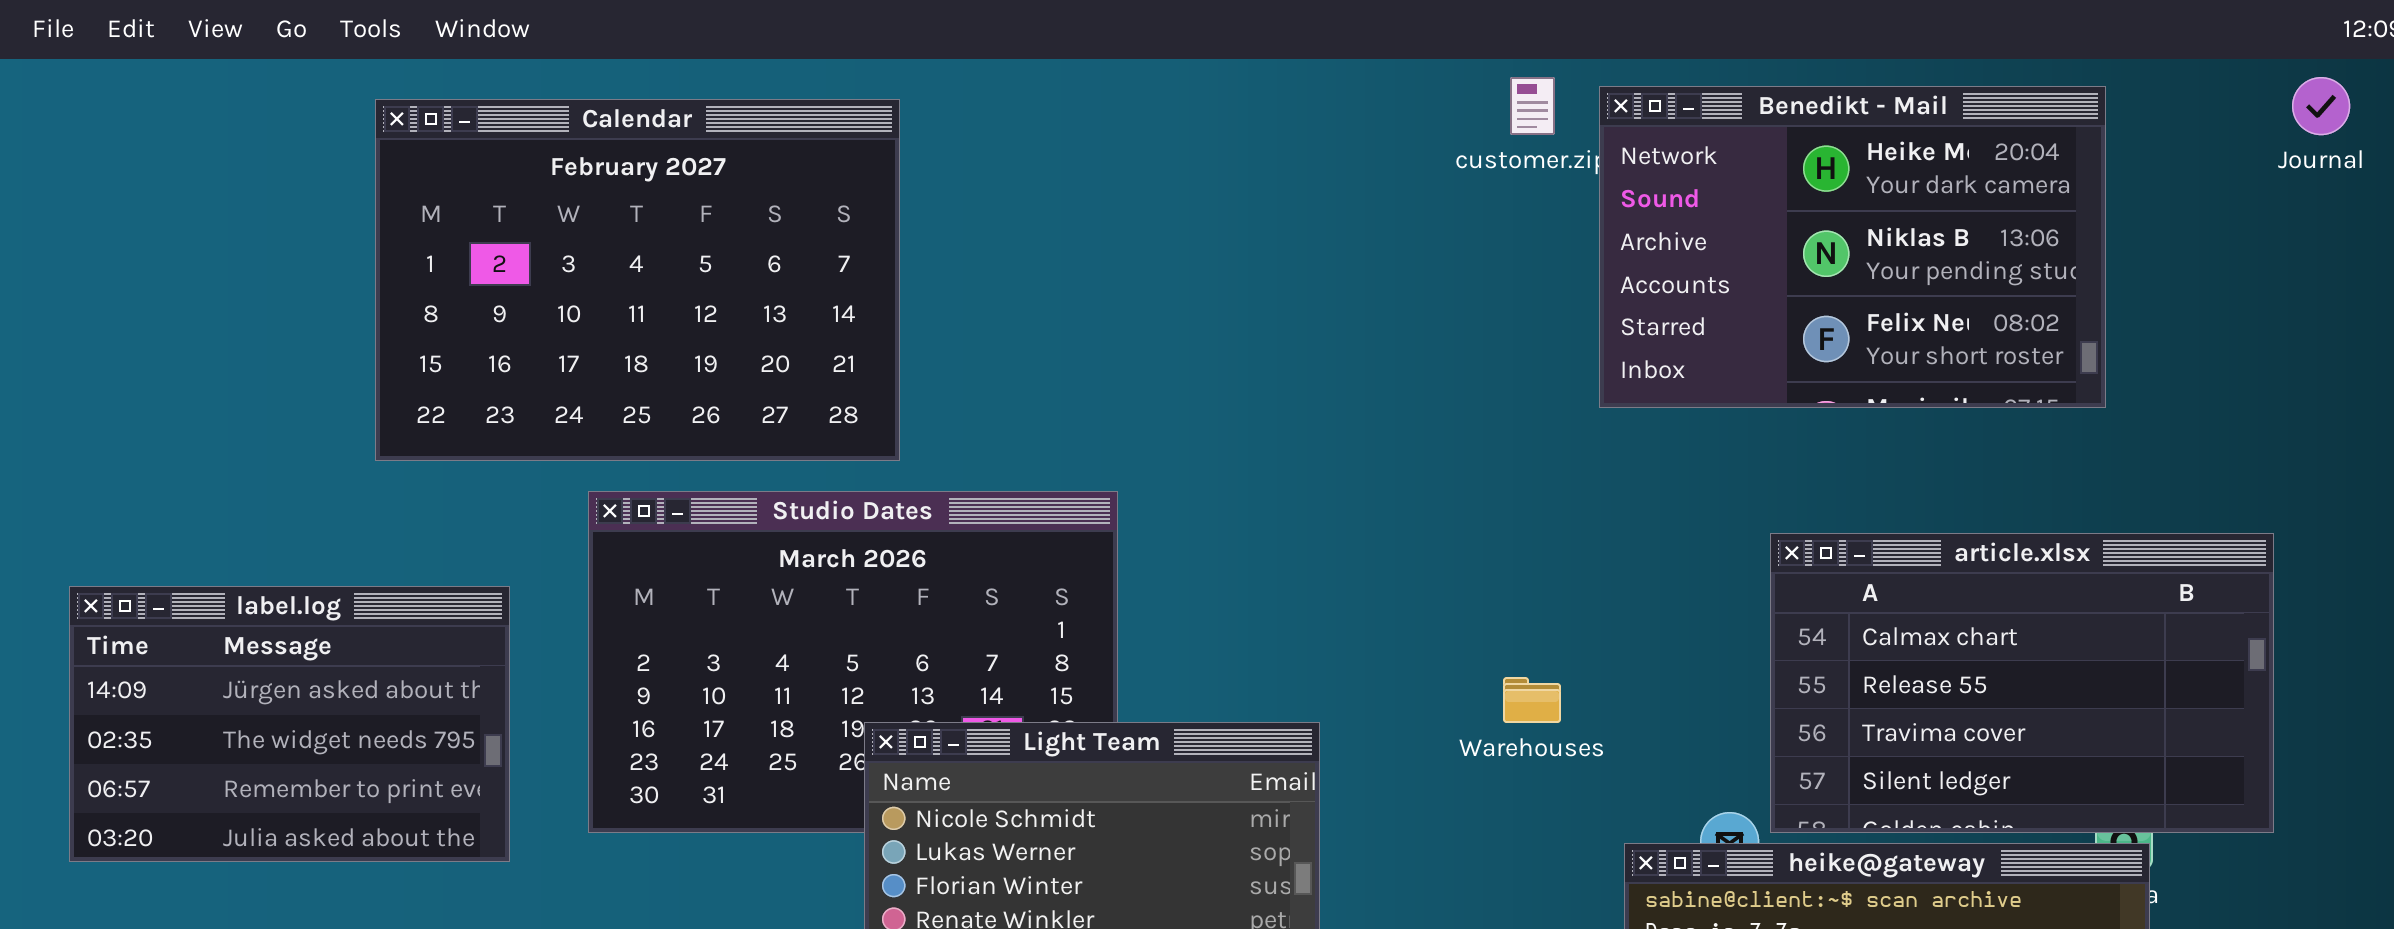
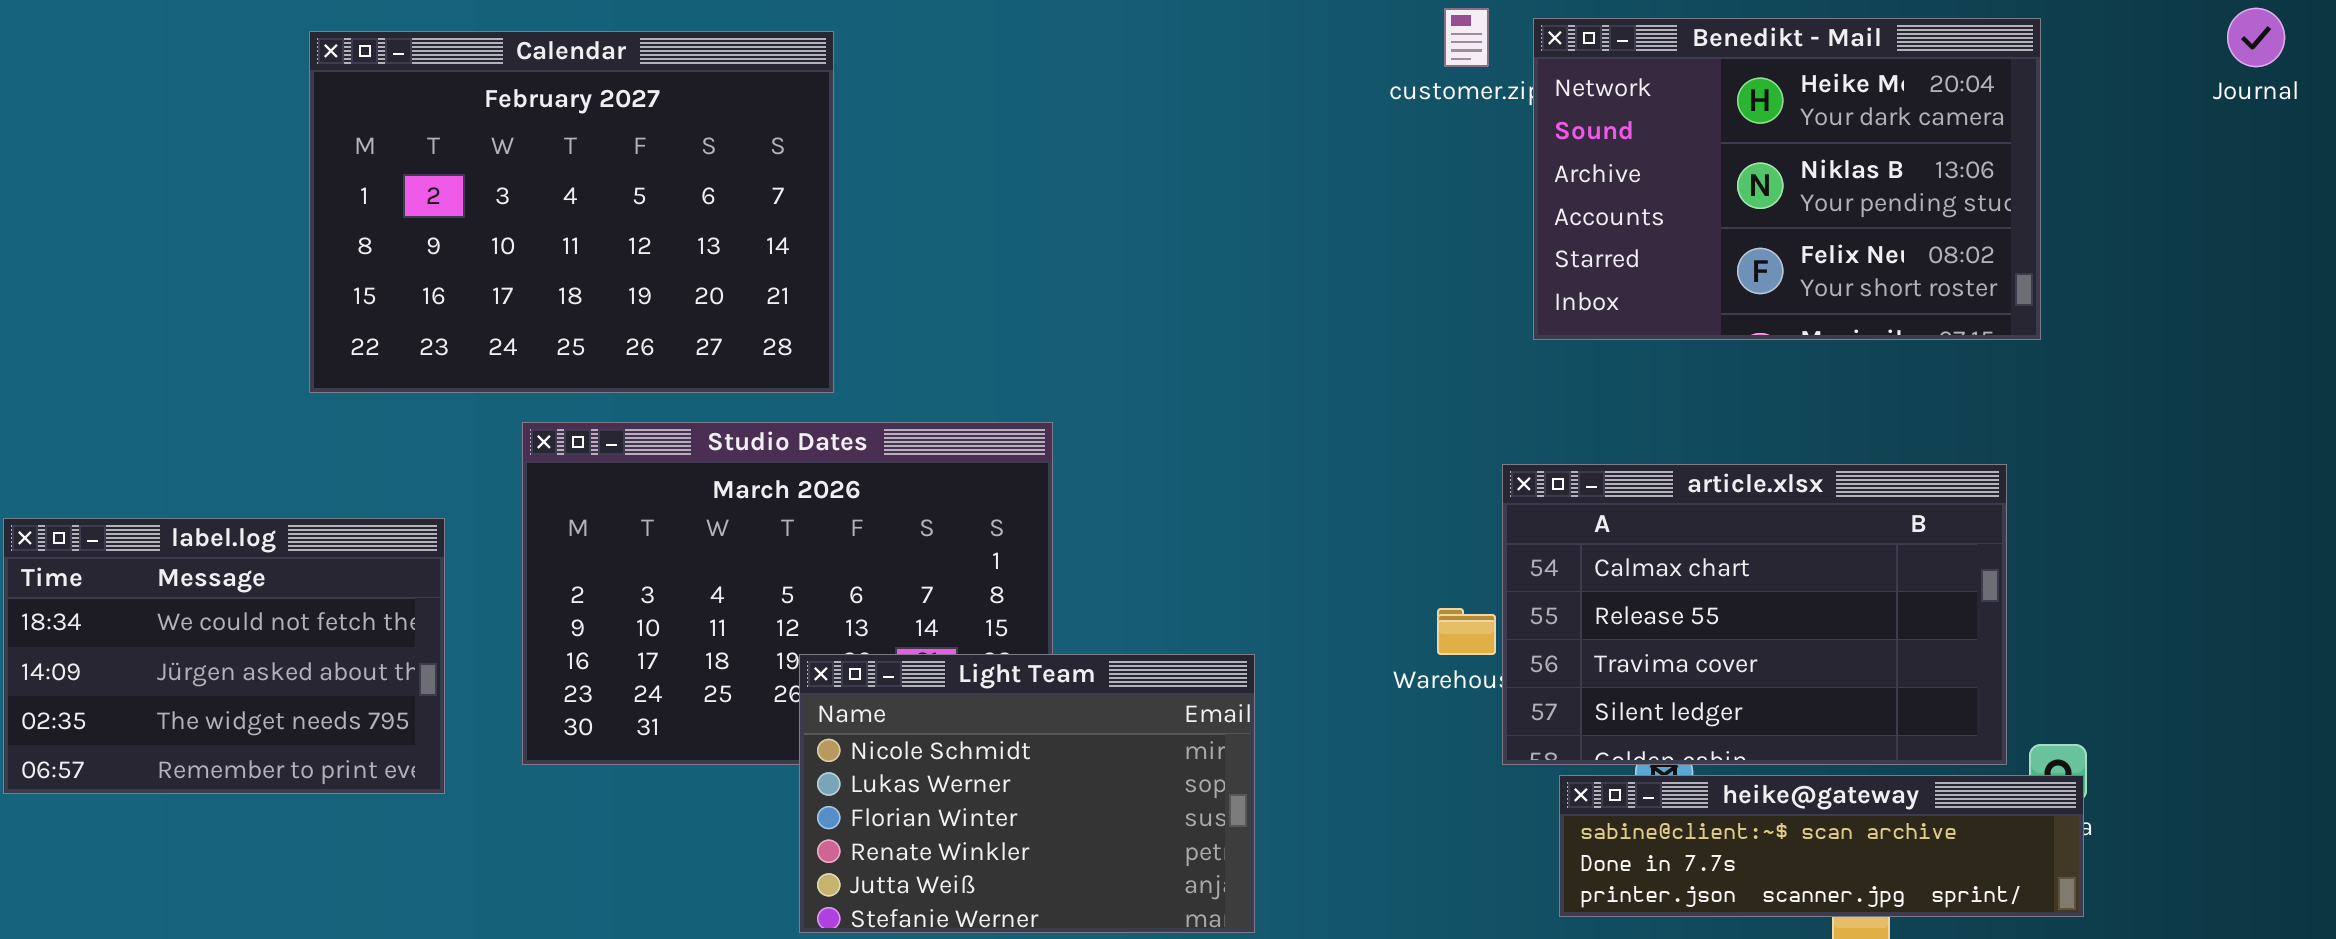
article.xlsx: [1770,533,2274,833] -> [1502,464,2007,765], moved
label.log: [69,586,510,862] -> [3,518,445,794], scrolled up 1 row

